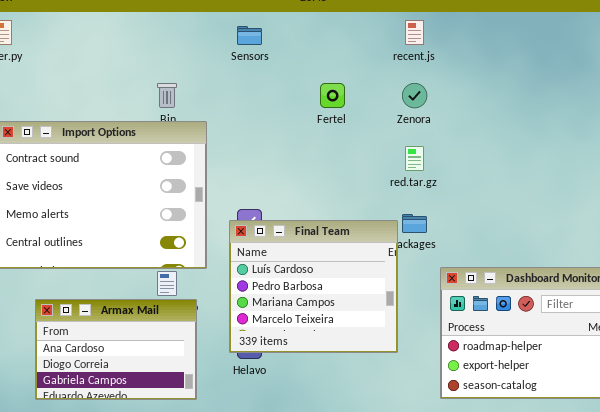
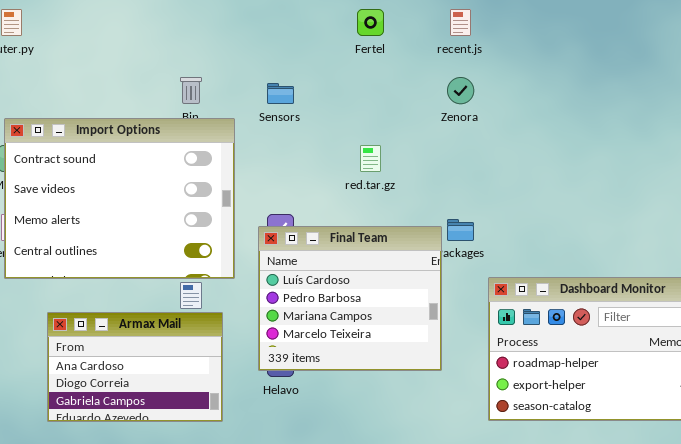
Sensors: [237,26,262,45] -> [267,83,294,104], moved
Fertel: [320,83,345,108] -> [357,9,384,36], moved
red.tar.gz: [405,146,424,171] -> [360,145,381,172], moved

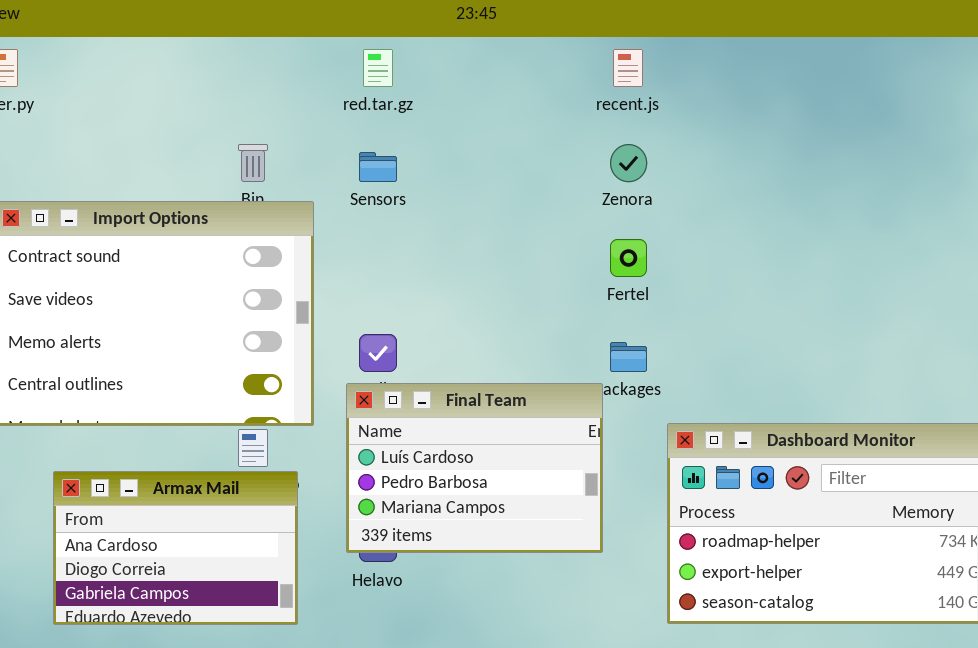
Fertel: [357,9,384,36] -> [610,239,647,277], moved
red.tar.gz: [360,145,381,172] -> [363,49,393,87], moved
Final Team: [258,226,442,371] -> [346,383,603,553], resized

